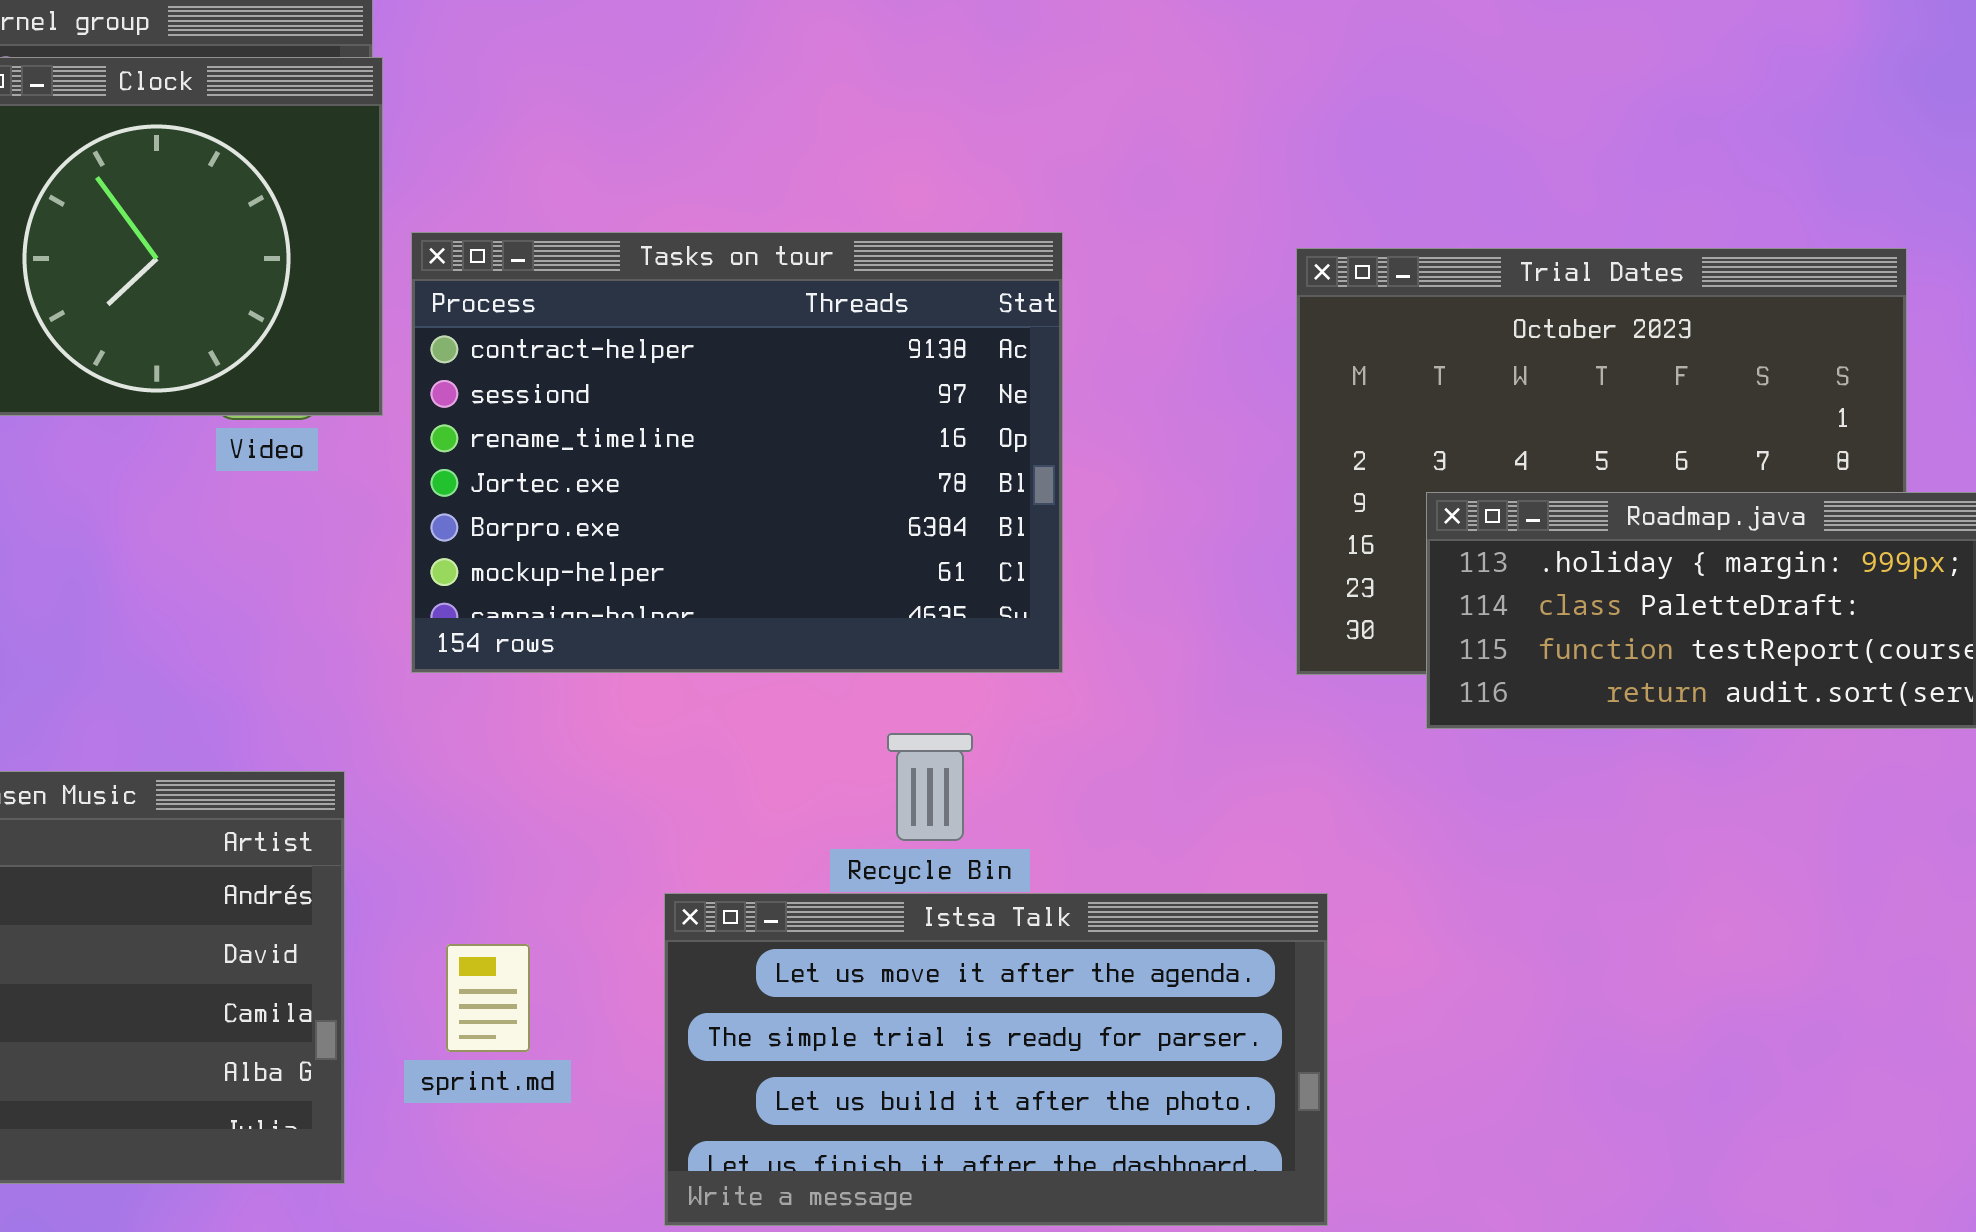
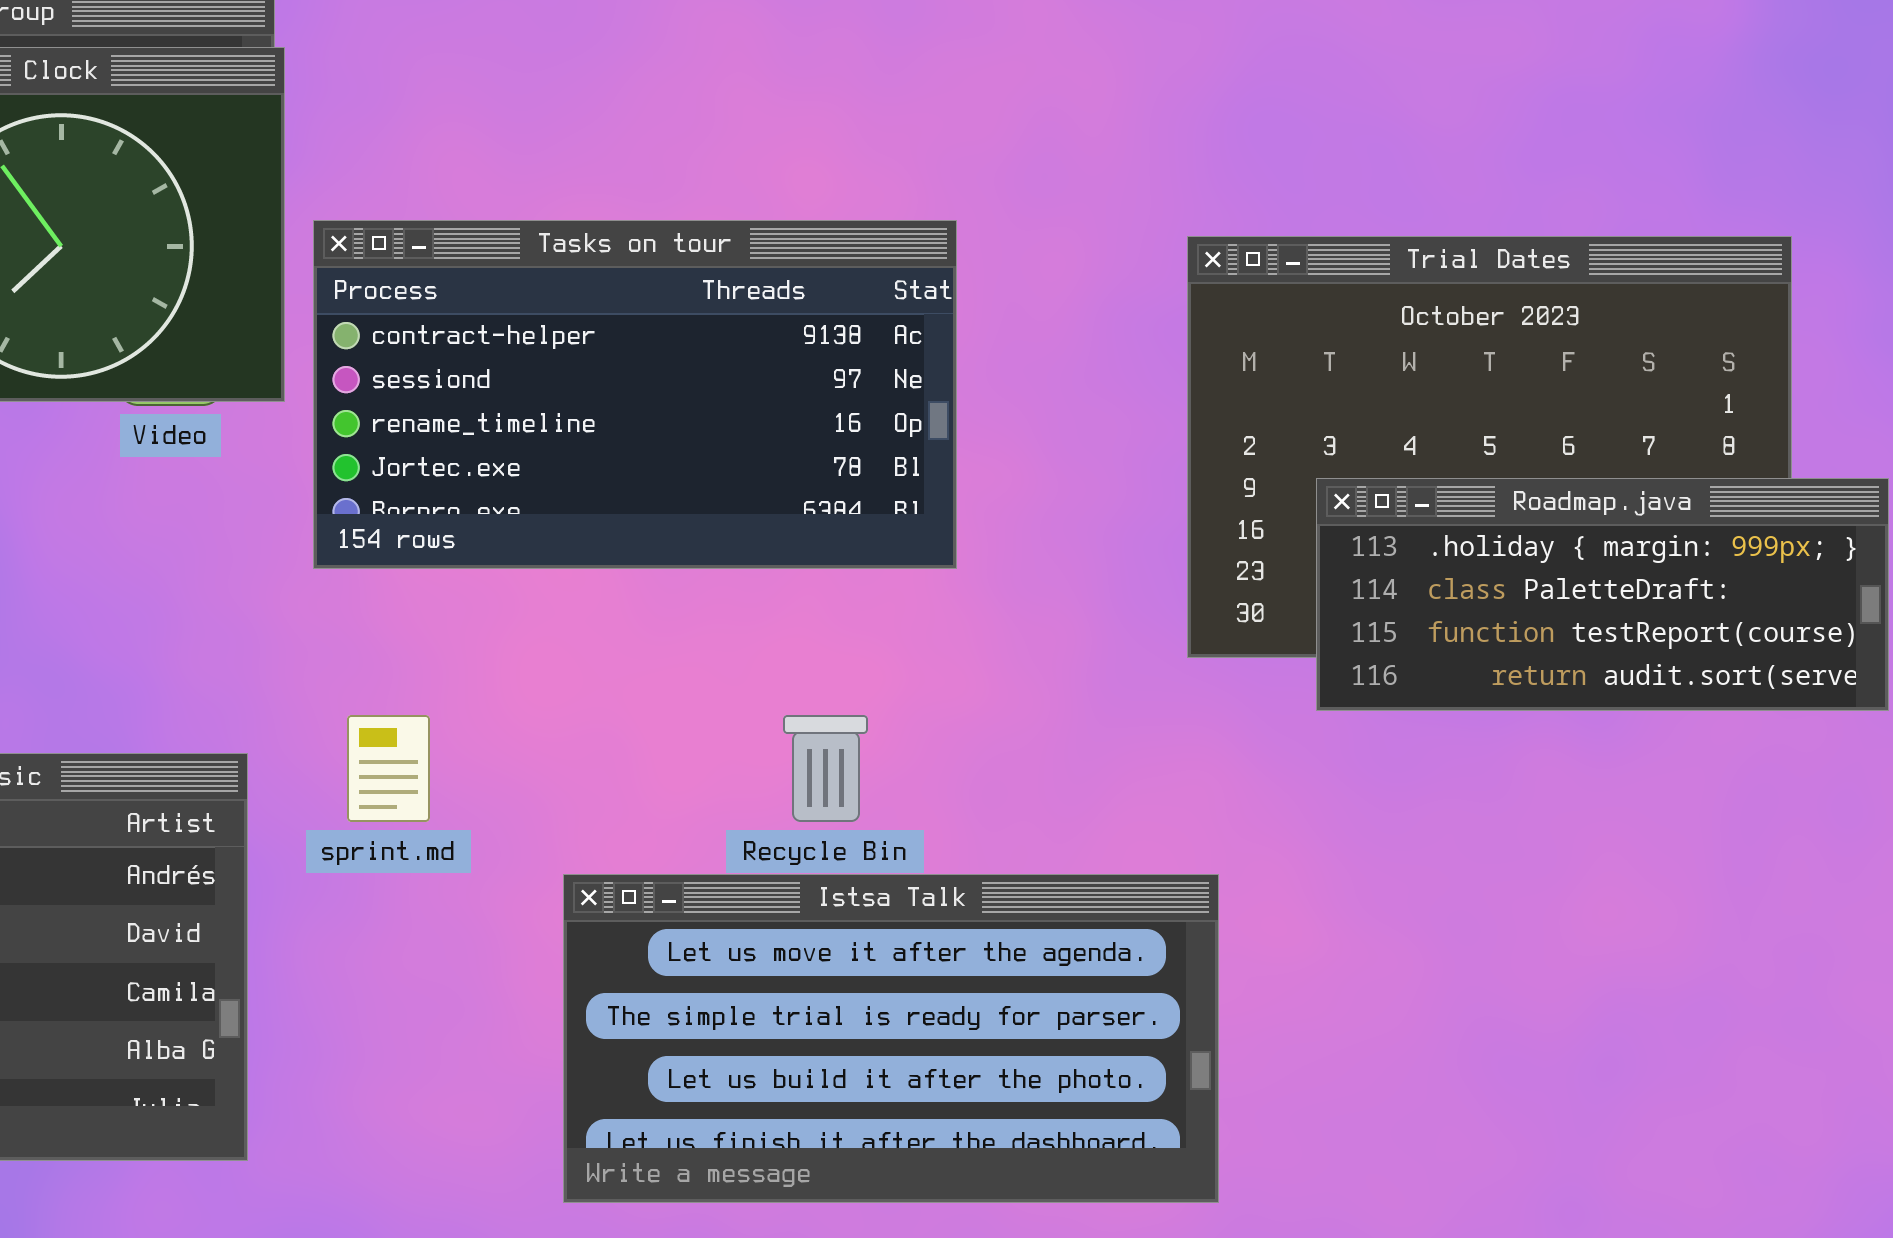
Tasks on tour: [411,232,1063,673] -> [313,220,957,569], resized
sprint.md: [446,944,530,1052] -> [347,715,430,822], moved

